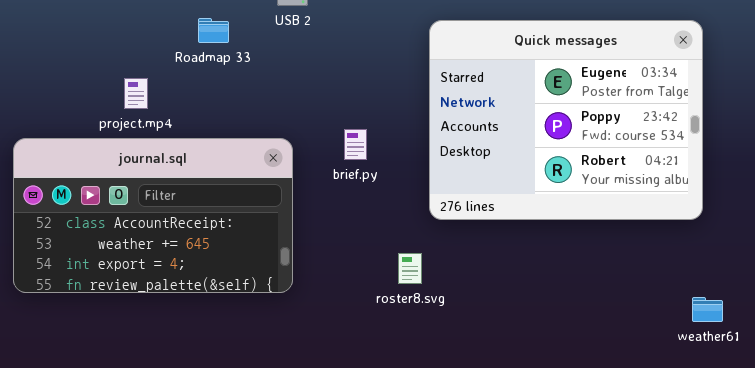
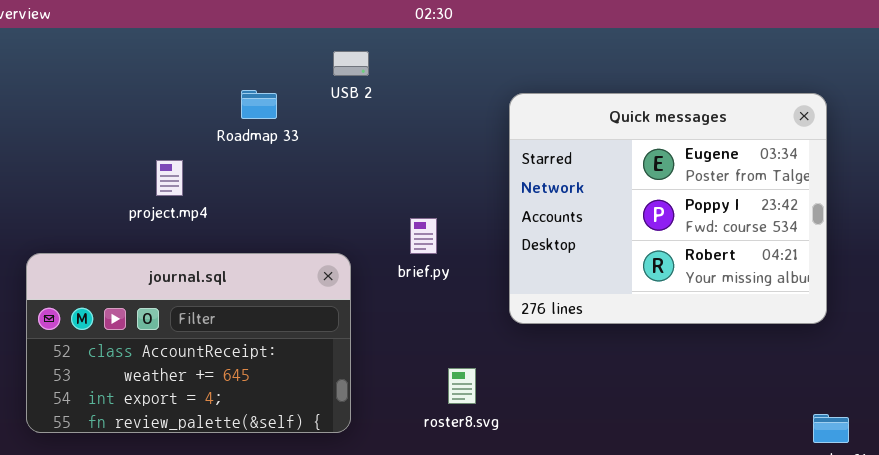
journal.sql: [13,138,293,293] -> [26,253,351,433], moved
roster8.svg: [398,253,422,284] -> [448,368,476,404], moved

